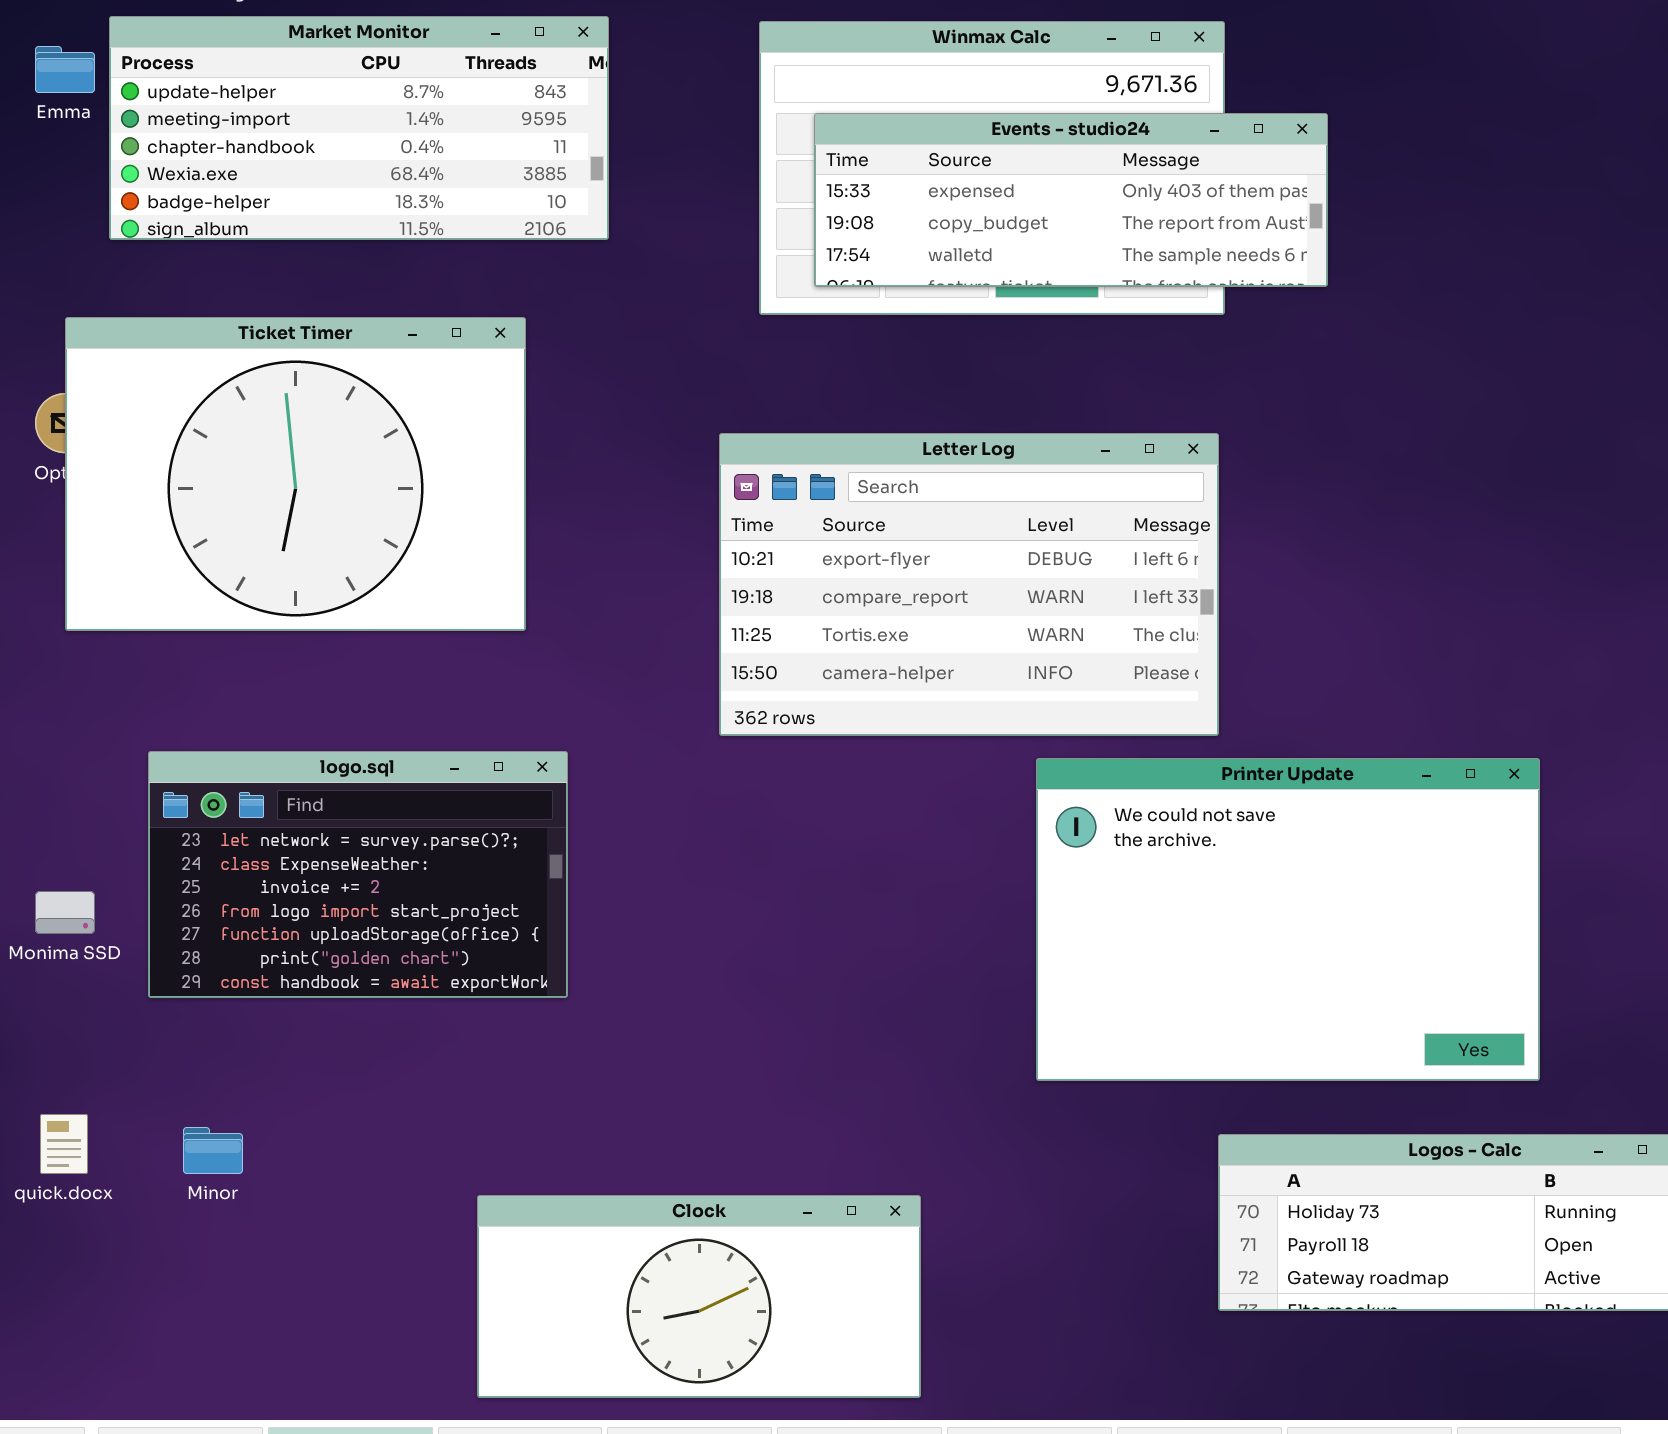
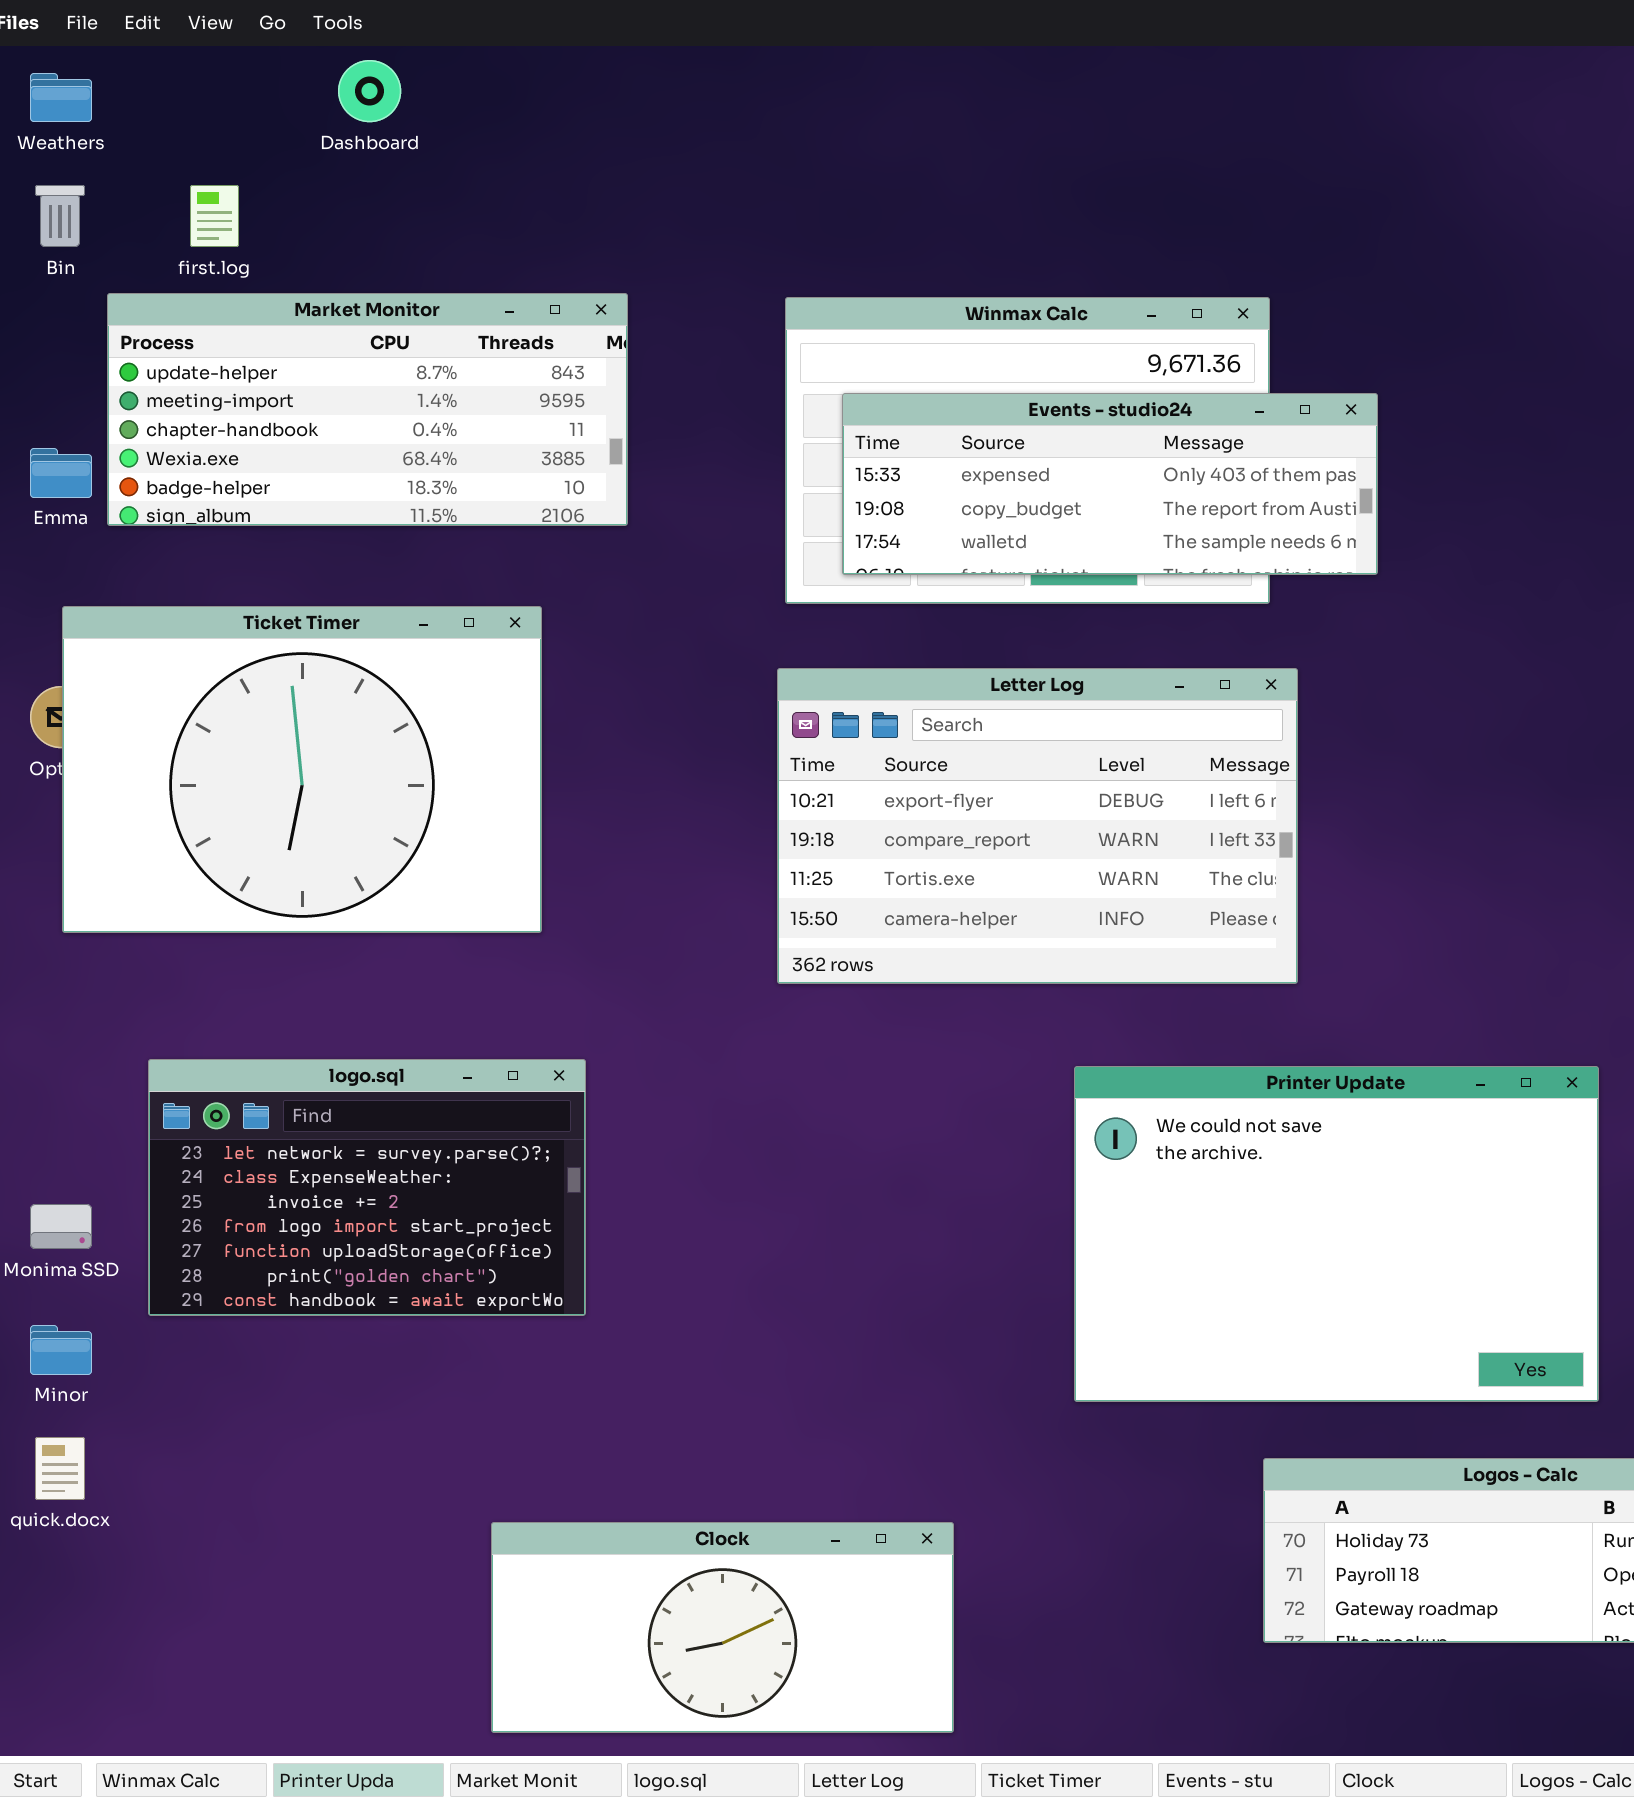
Emma: [35,46,95,93] -> [30,448,92,498], moved
Letter Log: [719,433,1219,736] -> [777,668,1298,984], moved
Minor: [183,1127,243,1174] -> [30,1325,92,1375], moved

